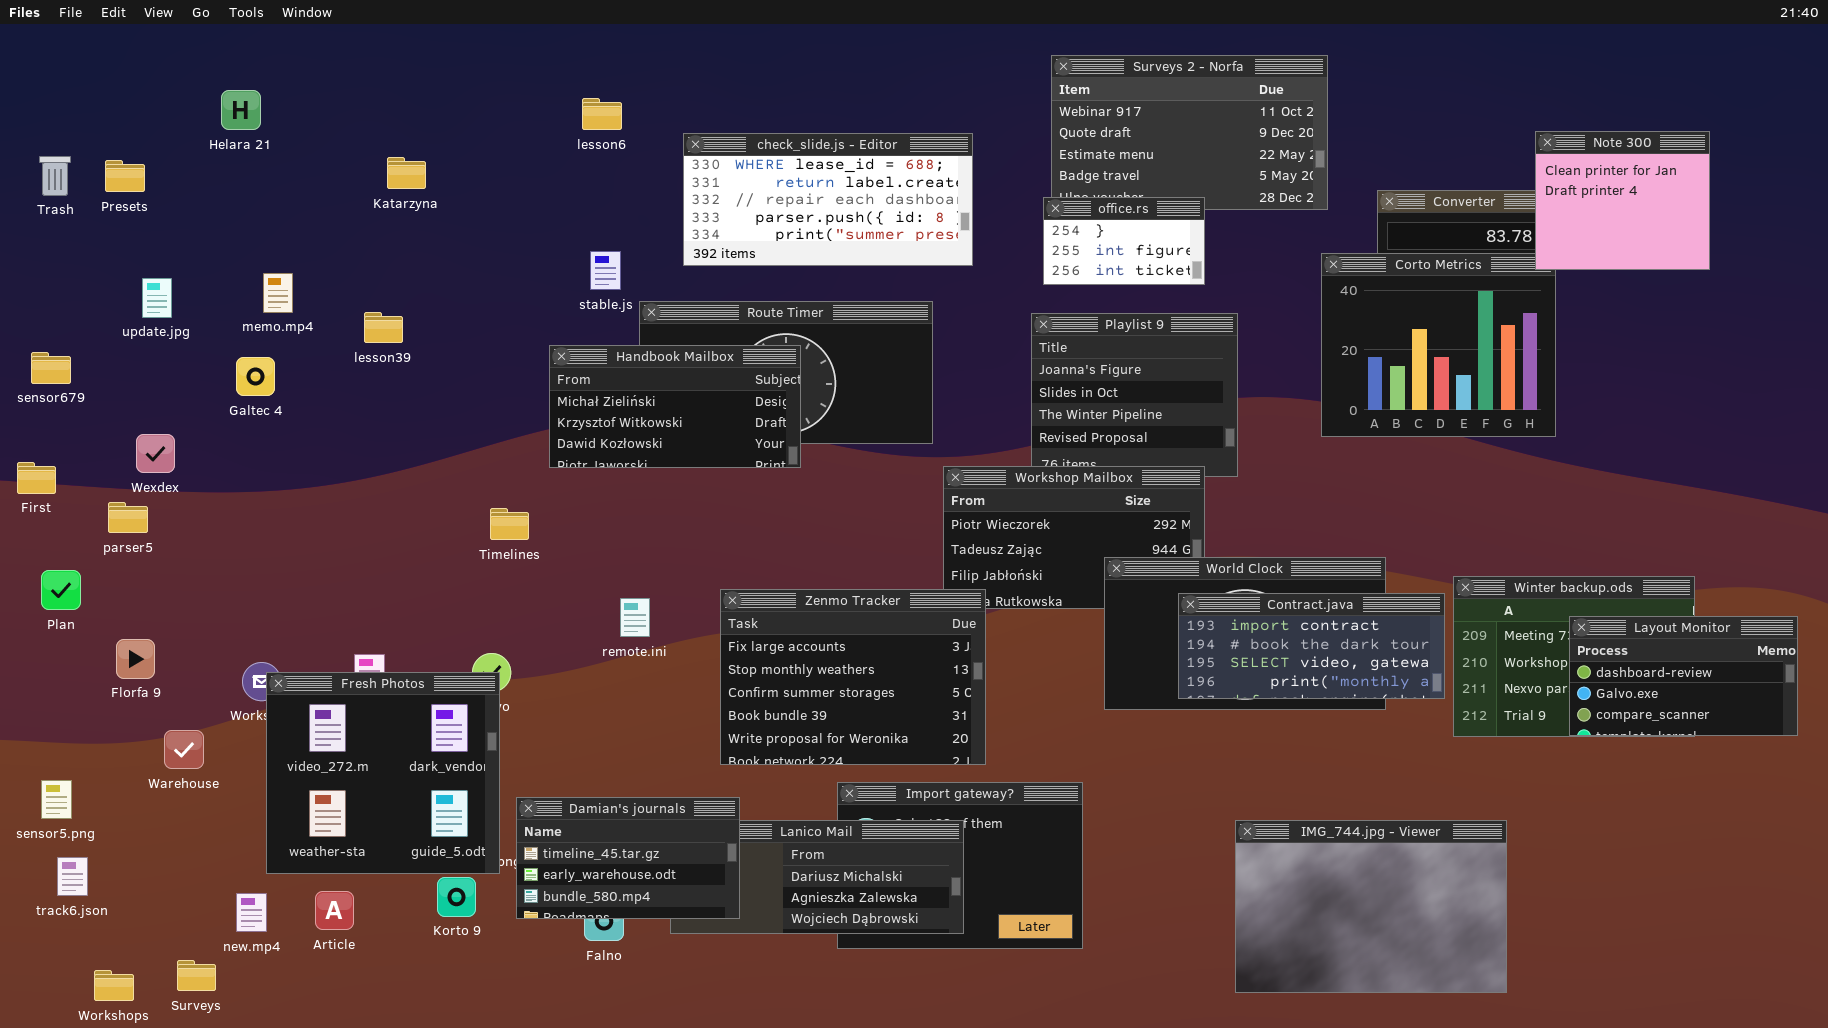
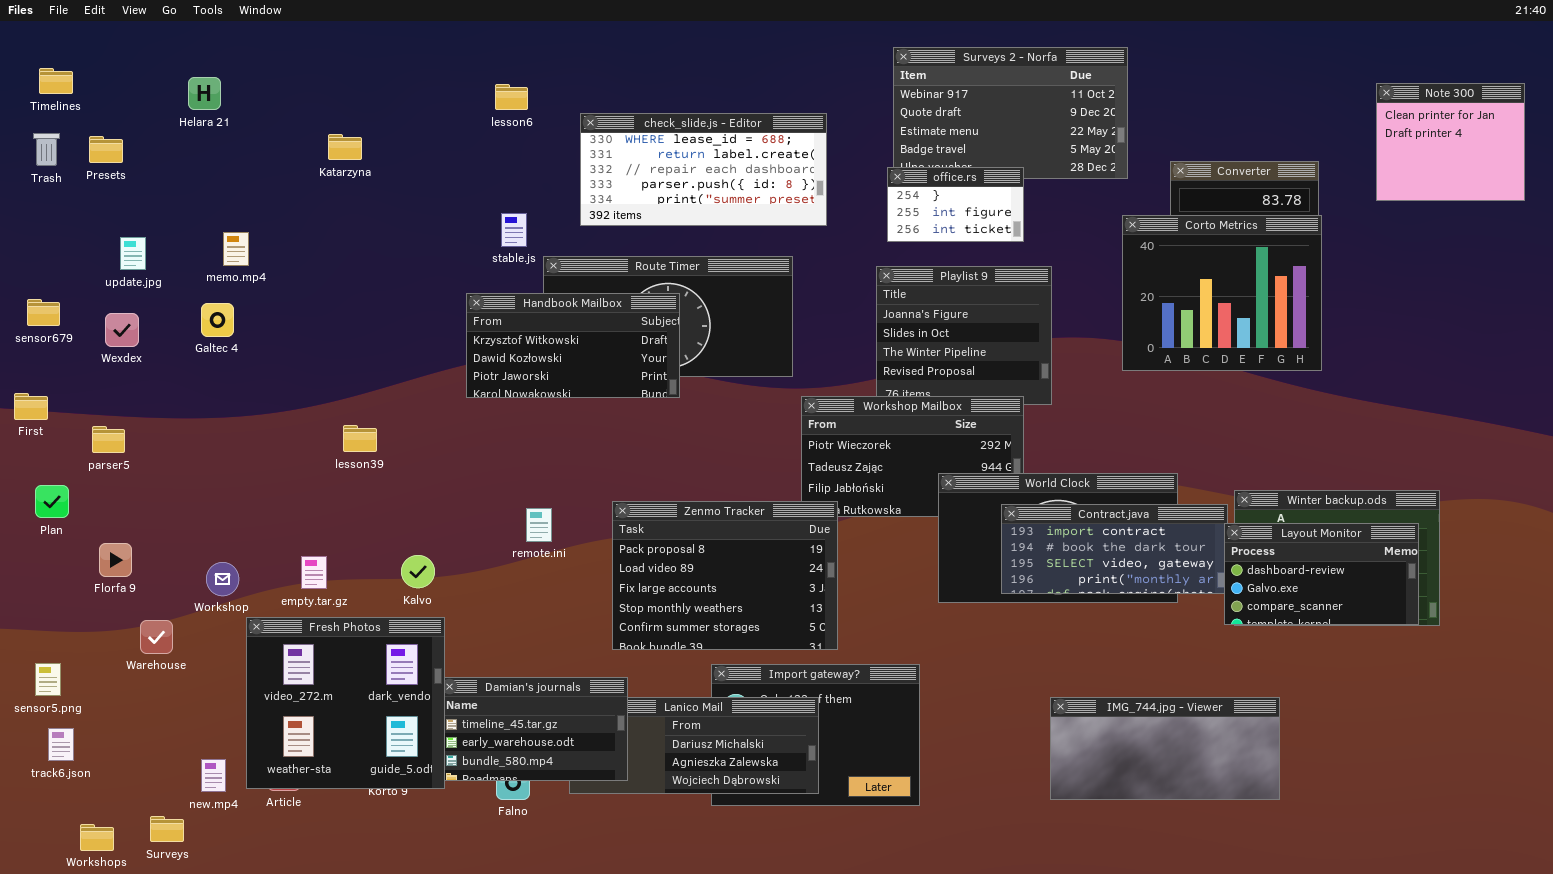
Note 300: [1535,131,1710,270] -> [1376,83,1525,201], moved
lesson39: [364,312,403,343] -> [343,425,377,452], moved
Handbook Mailbox: [549,345,801,468] -> [466,293,680,398], scrolled down 1 row
Wexdex: [136,434,175,473] -> [105,313,139,347], moved
Timelines: [490,508,529,540] -> [39,68,73,94], moved
Zenmo Tracker: [720,589,986,765] -> [612,501,838,650], scrolled up 2 rows
Layout Monitor: [1569,616,1798,736] -> [1224,523,1419,625], moved
Fresh Photos: [266,672,500,874] -> [246,617,445,789], moved
IMG_744.jpg - Viewer: [1235,820,1507,993] -> [1050,697,1280,800], resized

